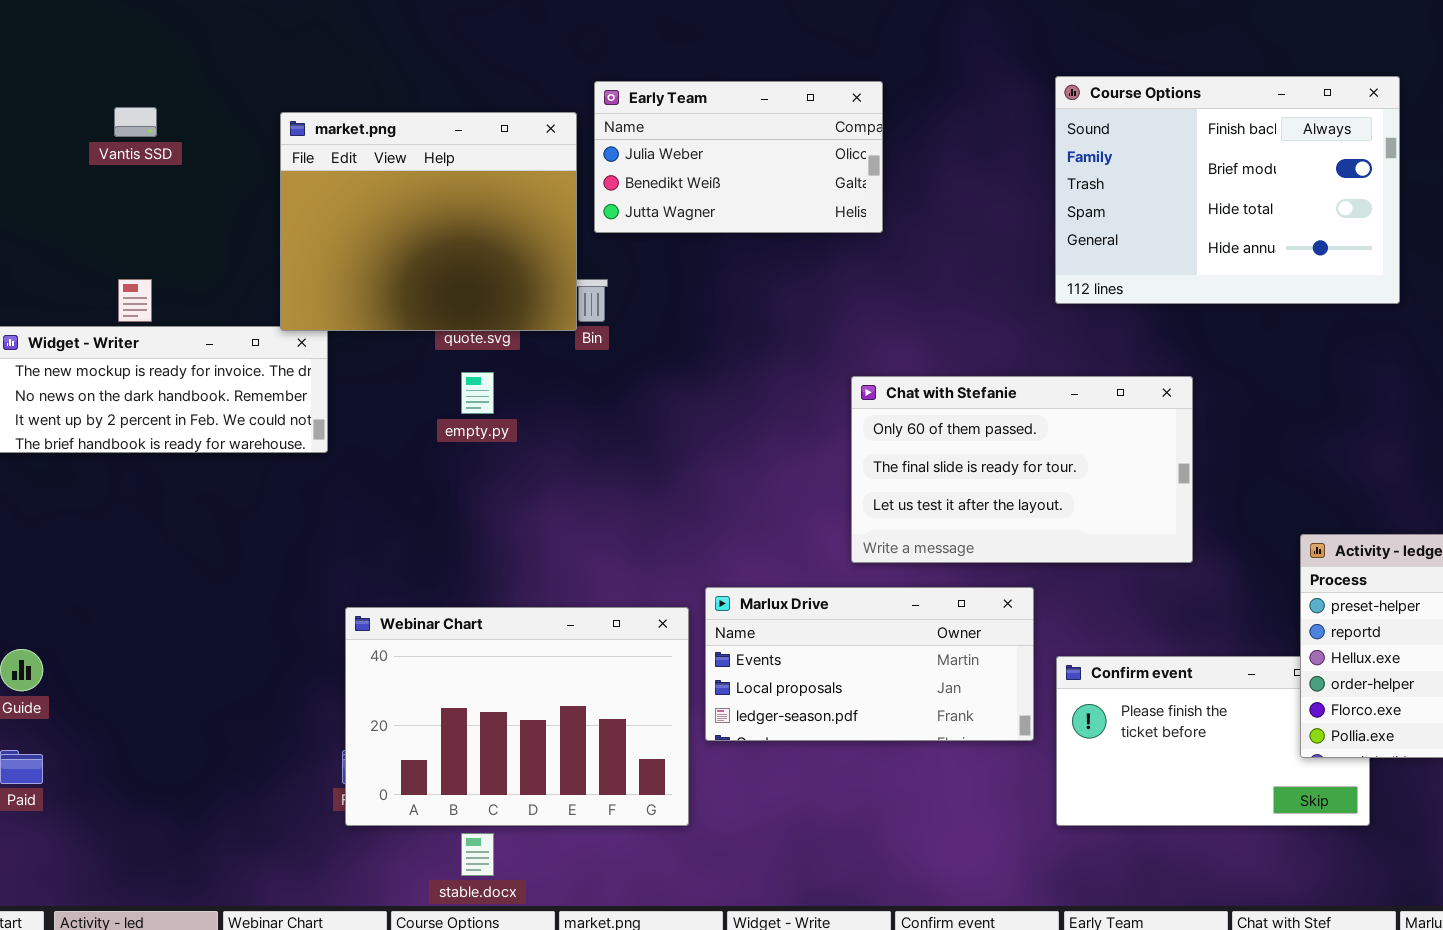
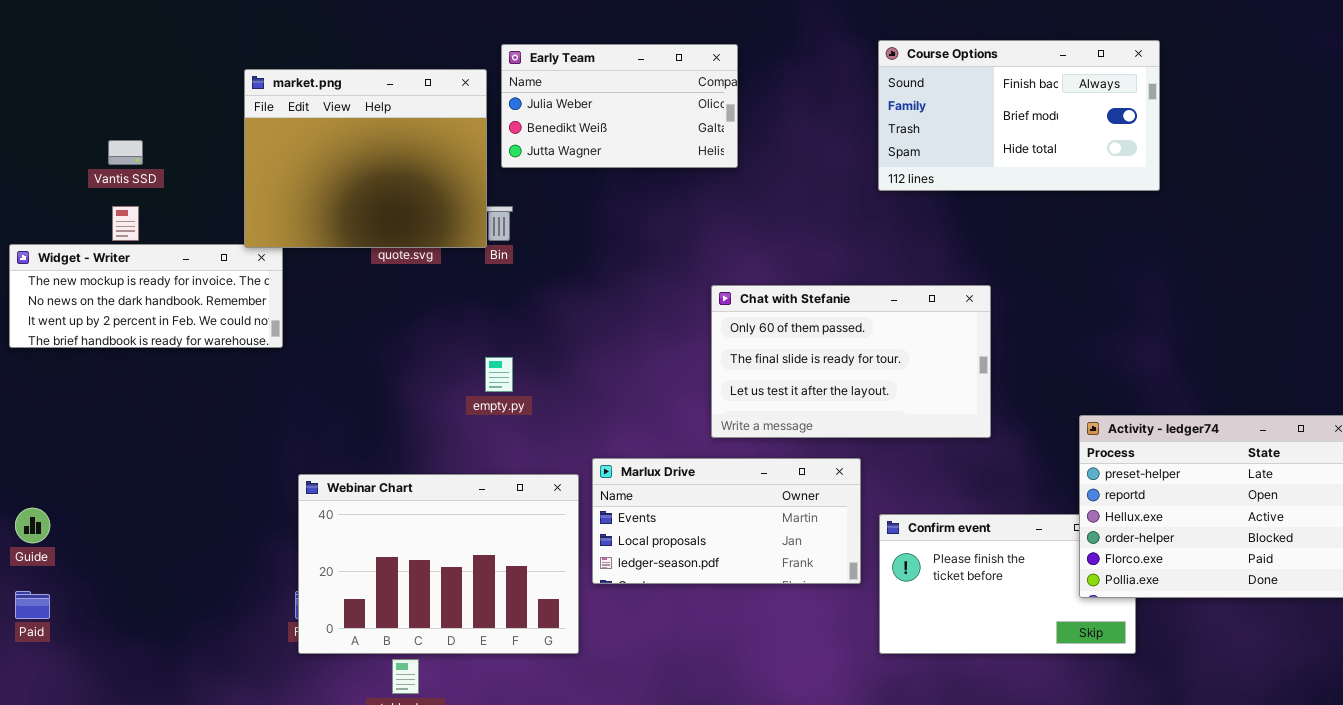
Course Options: [1055,76,1400,304] -> [878,40,1160,191], resized
Vantis SSD: [114,107,157,137] -> [108,140,143,165], moved
empty.py: [461,372,494,414] -> [485,357,513,392], moved

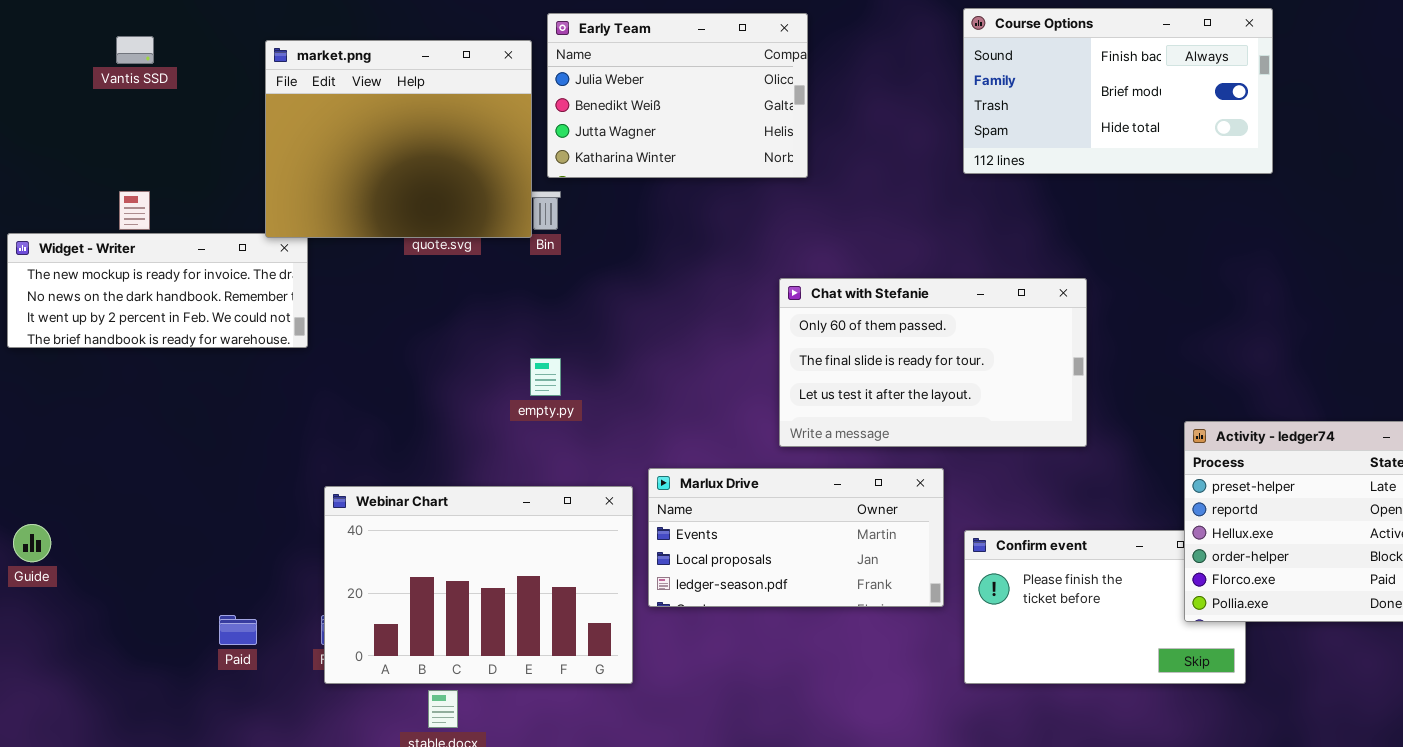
Early Team: [501,44,738,168] -> [547,13,808,178], resized
Vantis SSD: [108,140,143,165] -> [116,36,154,64], moved
Paid: [15,591,50,619] -> [219,615,257,645], moved

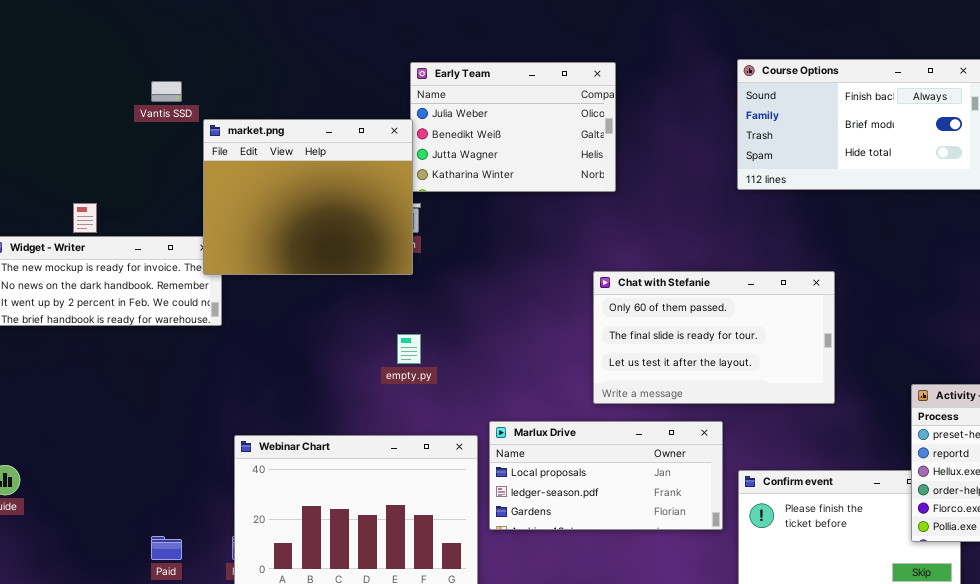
Vantis SSD: [116,36,154,64] -> [151,81,182,102], moved
market.png: [265,40,532,238] -> [203,119,413,275], moved
Marlux Drive: [648,468,944,607] -> [489,421,723,530], scrolled down 1 row

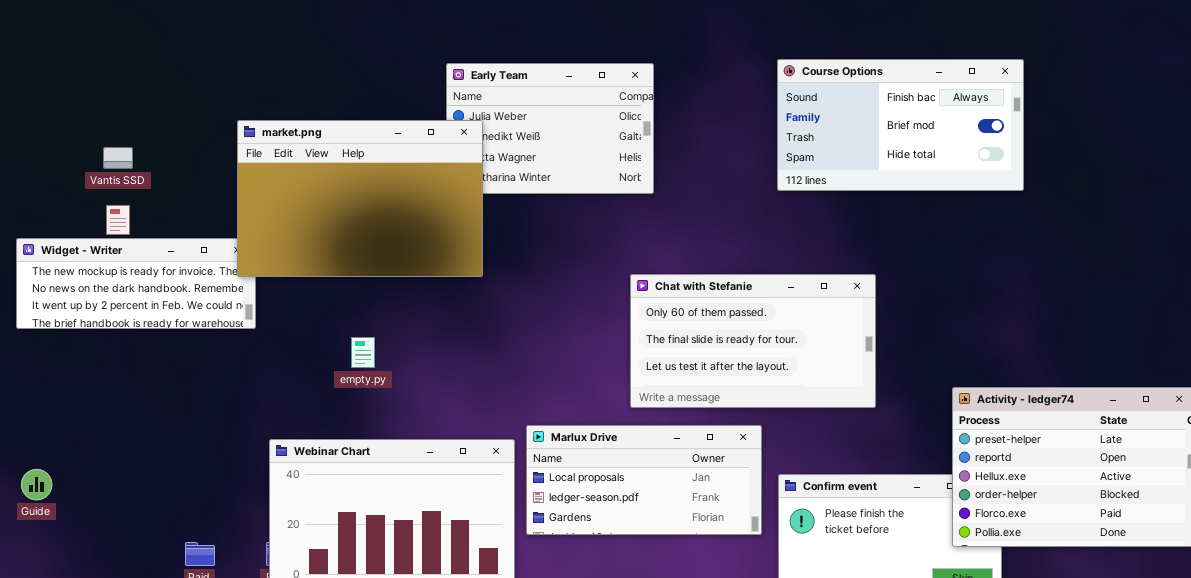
Vantis SSD: [151,81,182,102] -> [103,147,133,169], moved
market.png: [203,119,413,275] -> [237,120,483,277], resized
empty.py: [397,334,421,364] -> [351,337,375,368], moved

